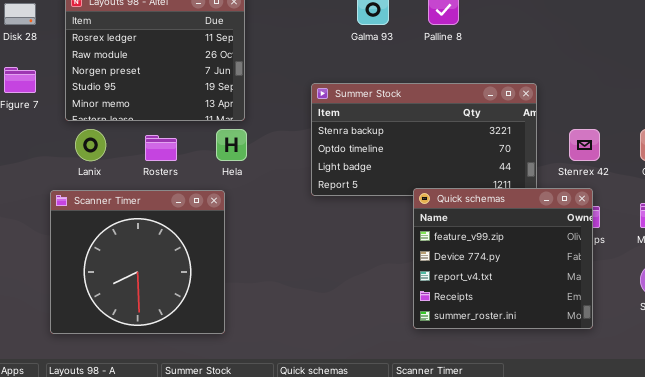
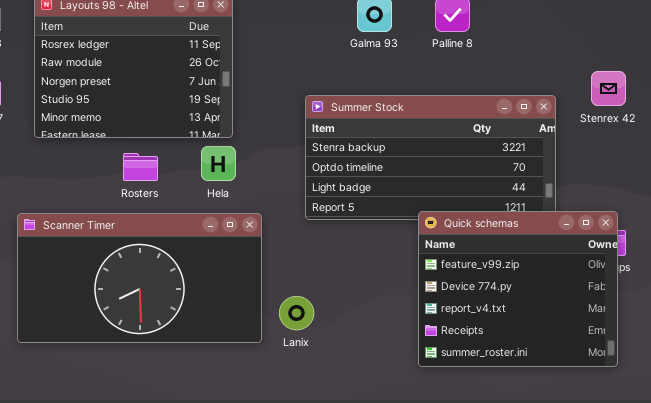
Lanix: [75,129,106,161] -> [279,296,314,330], moved
Stenrex 42: [569,129,600,161] -> [591,71,626,106], moved
Scanner Timer: [50,190,225,334] -> [17,213,262,343], resized

